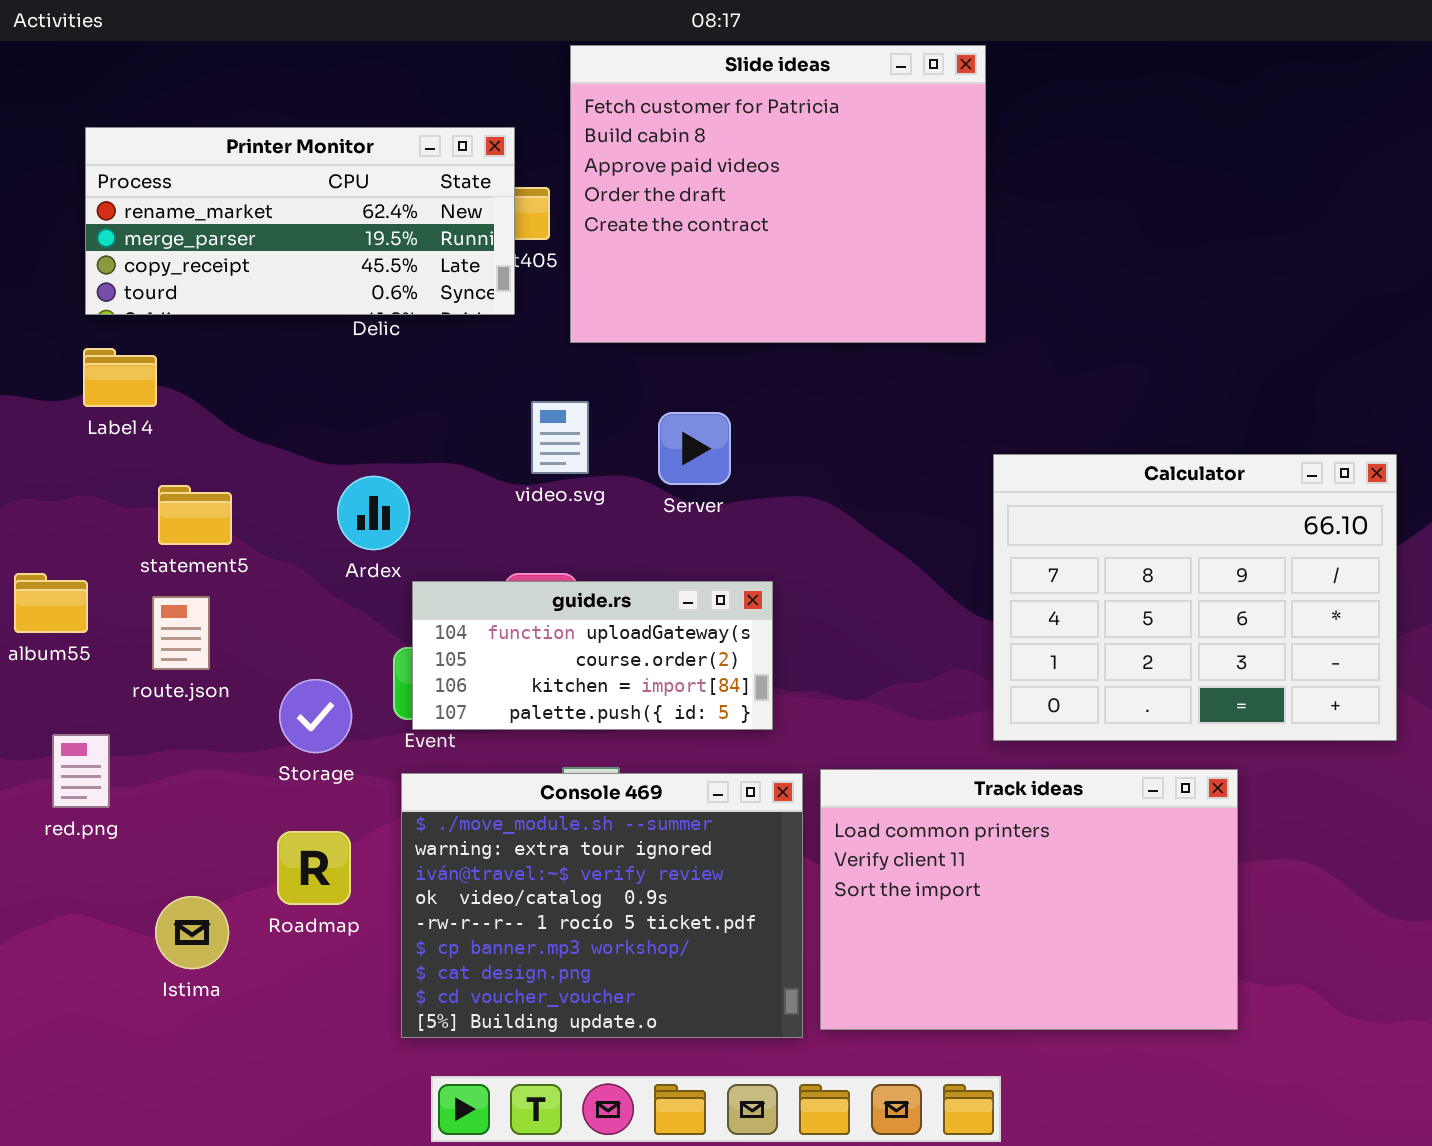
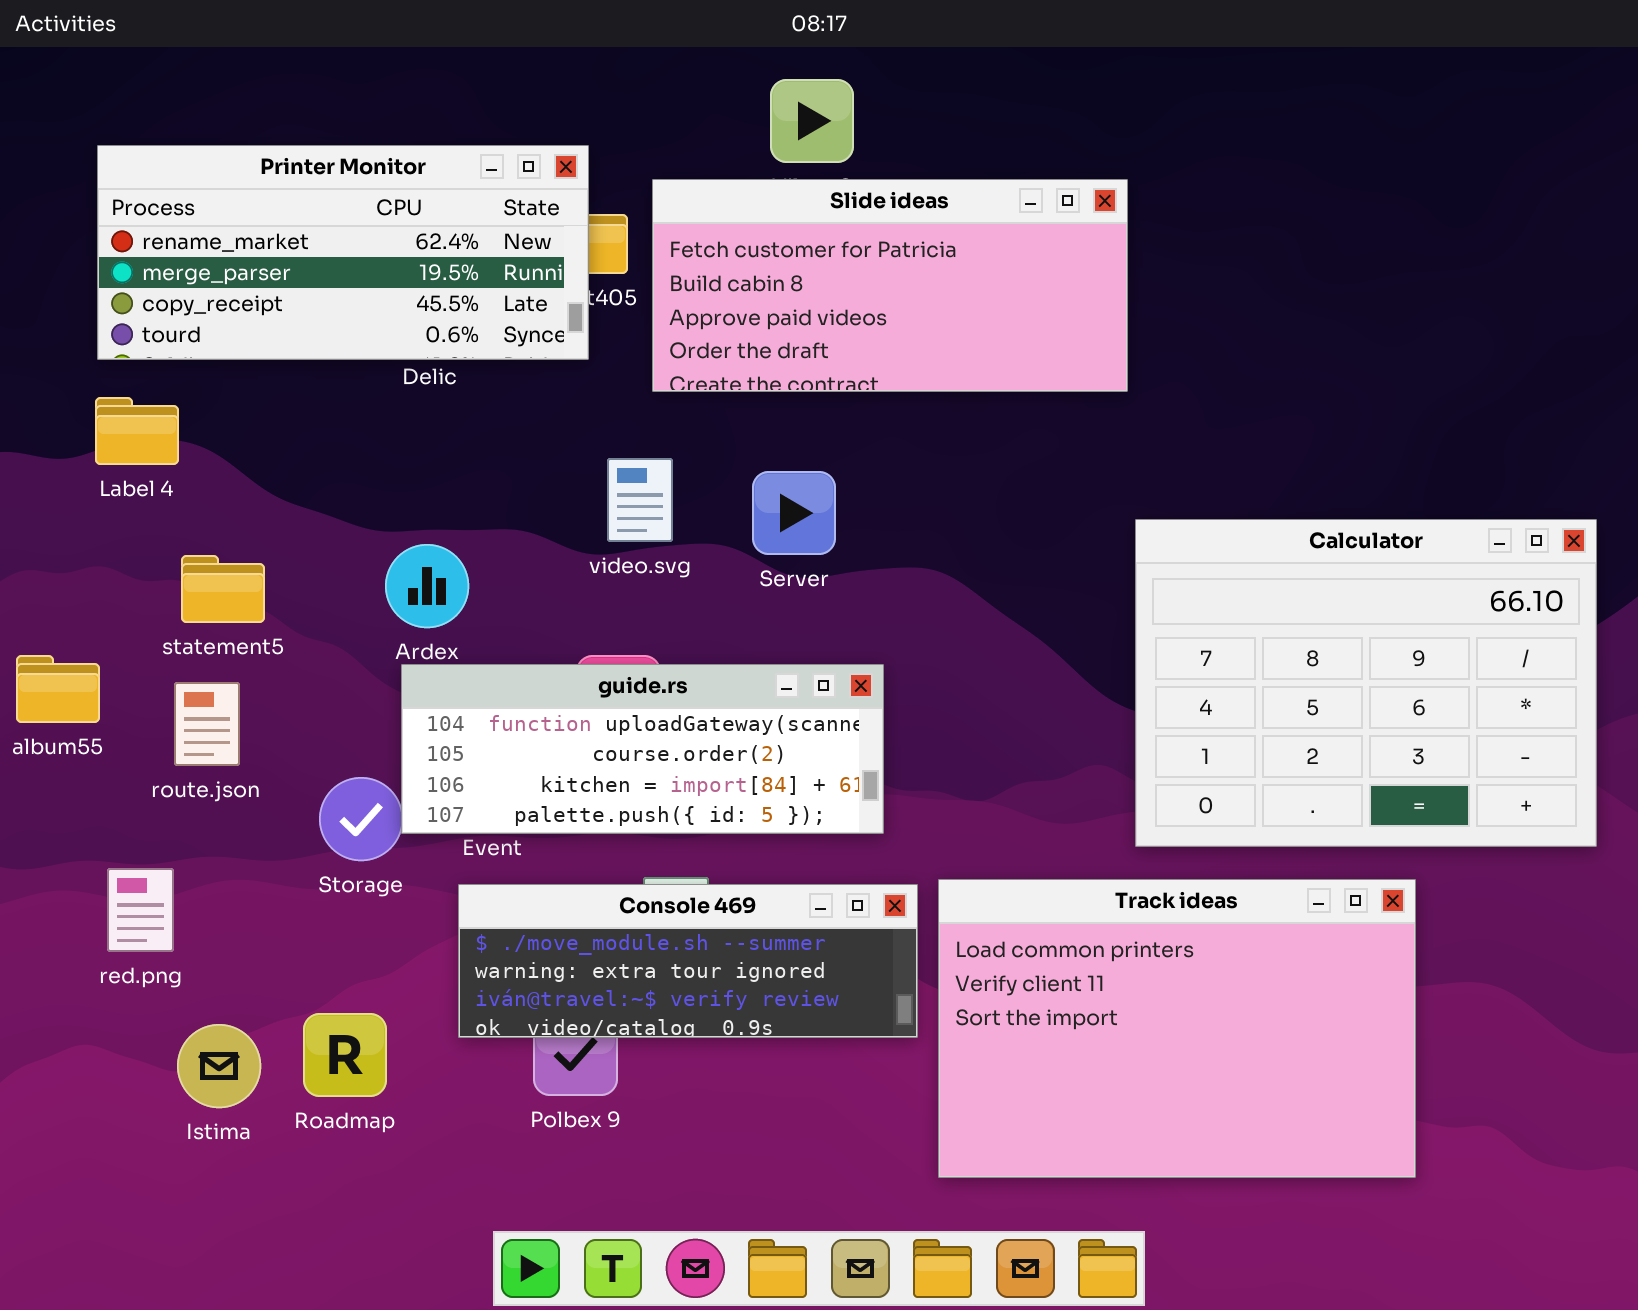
Slide ideas: [570,45,986,343] -> [652,179,1128,392], resized
guide.rs: [412,581,773,730] -> [401,664,884,834], resized
red.png: [52,734,110,808] -> [107,868,174,952], moved
Console 469: [401,773,803,1038] -> [458,884,918,1038], resized
Roadmap: [277,831,351,905] -> [303,1013,387,1097], moved

